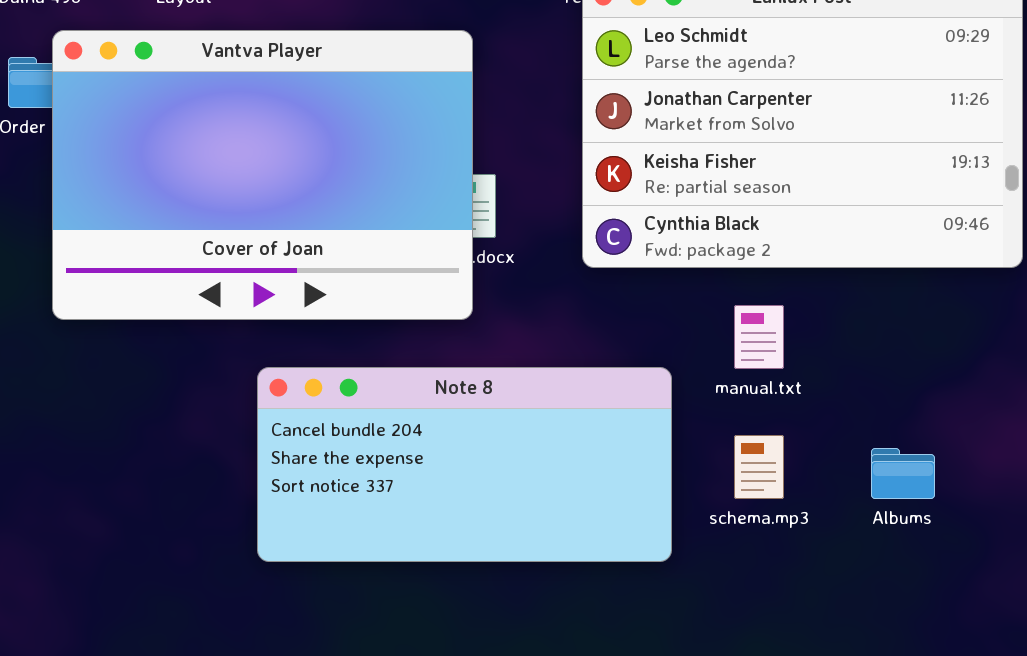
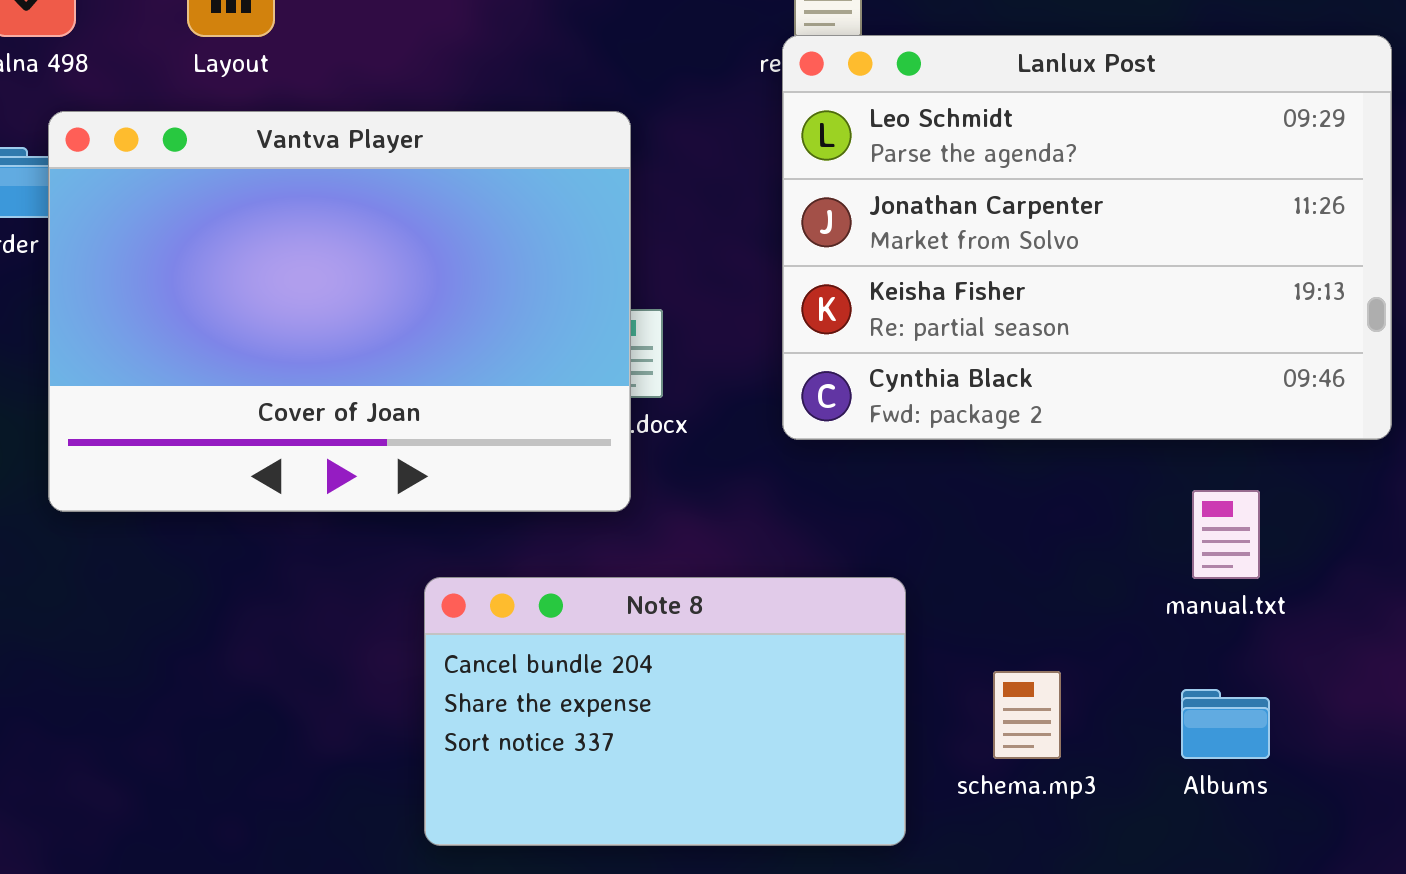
manual.txt: [734,305,784,369] -> [1192,490,1260,579], moved
Note 8: [257,367,672,562] -> [424,577,906,846], resized

